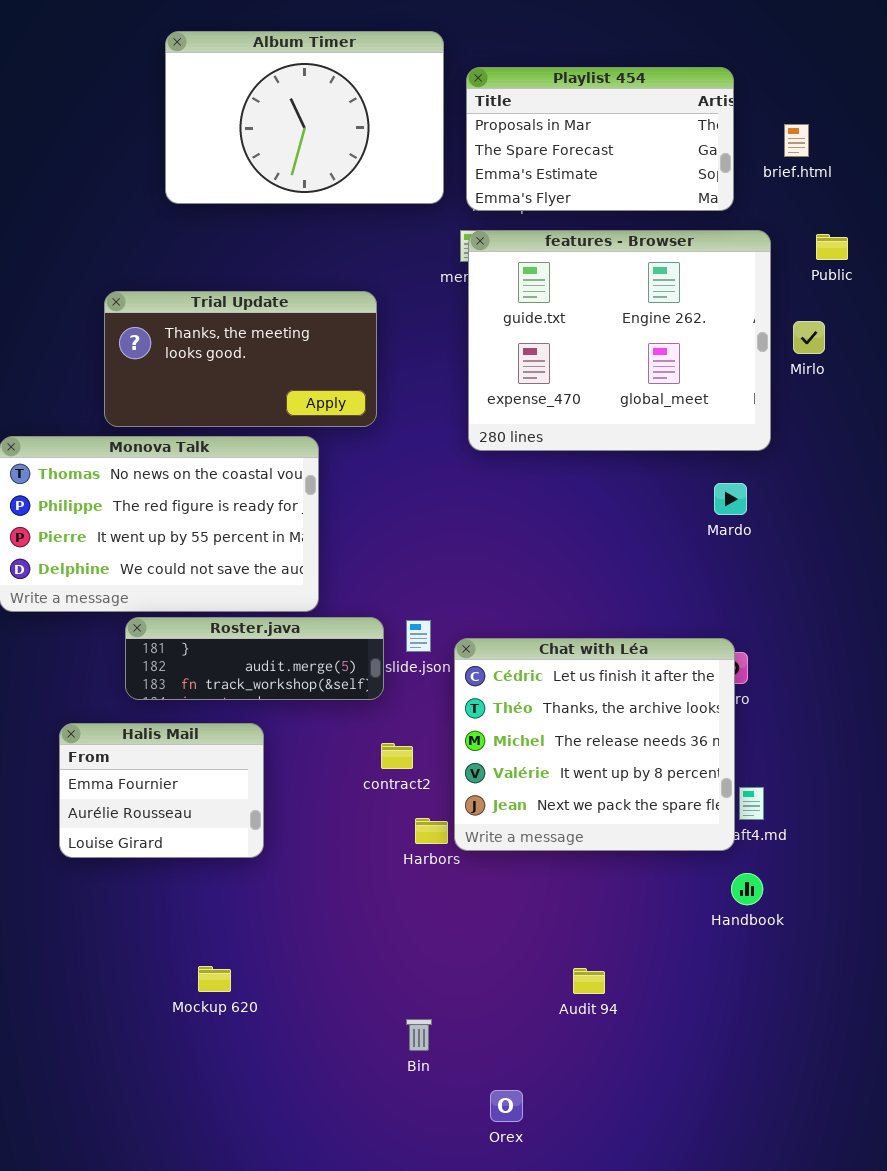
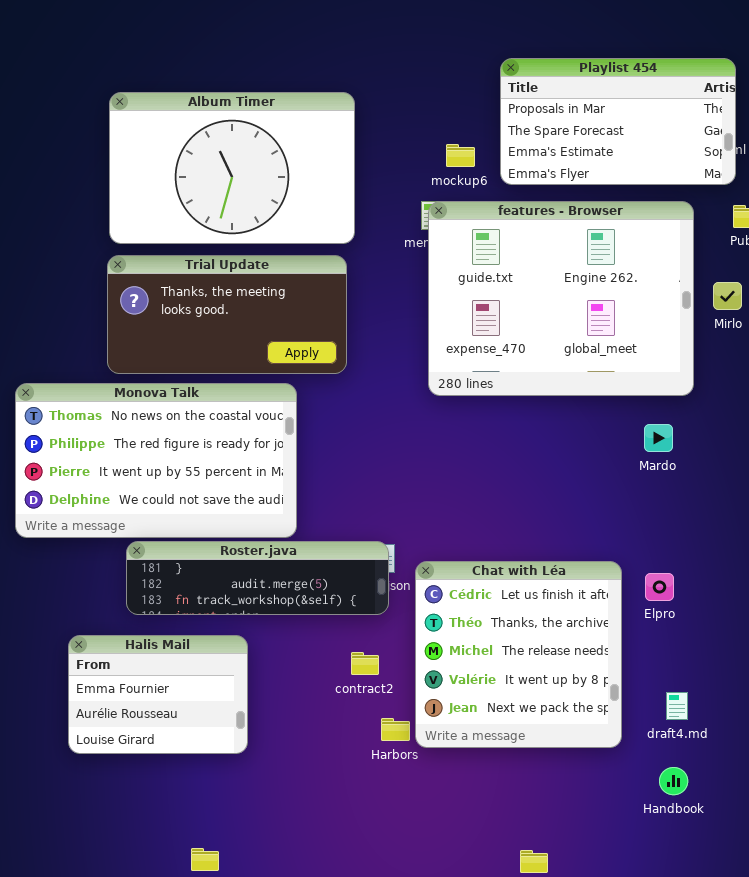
Album Timer: [165,31,444,204] -> [109,92,355,244], moved
Playlist 454: [466,67,734,211] -> [500,58,736,185], moved
Roster.java: [125,617,384,700] -> [126,541,389,615], resized
Chat with Léa: [454,638,735,851] -> [415,561,622,748], resized

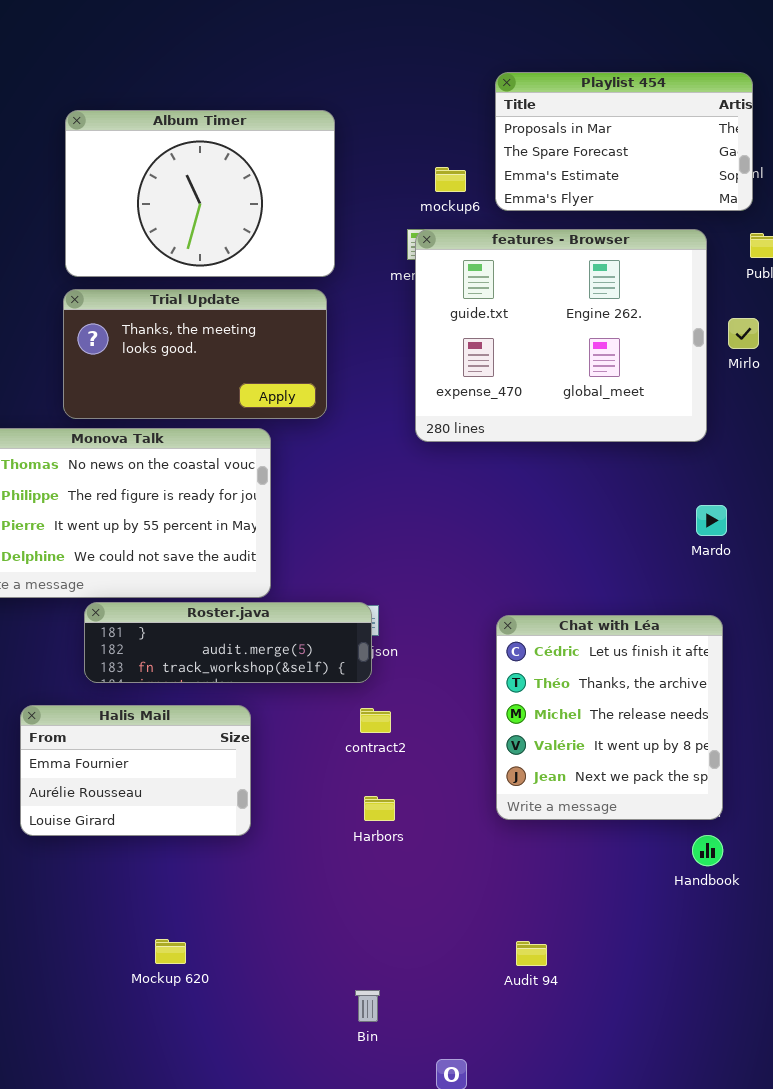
Mardo: [644,424,673,452] -> [696,505,727,536], moved
Chat with Léa: [415,561,622,748] -> [496,615,723,820], moved
Halis Mail: [68,635,248,754] -> [20,705,251,836], resized
contract2: [351,652,379,675] -> [360,708,391,733], moved
Handbook: [659,767,688,795] -> [692,835,723,866], moved

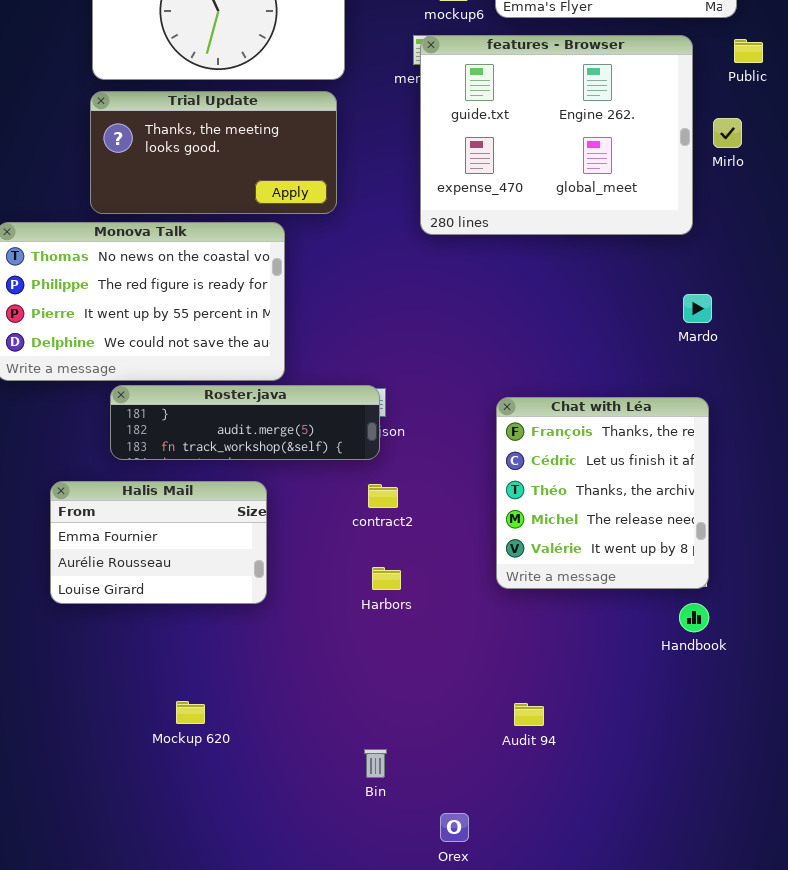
Chat with Léa: [496,615,723,820] -> [496,397,709,589], scrolled up 1 row

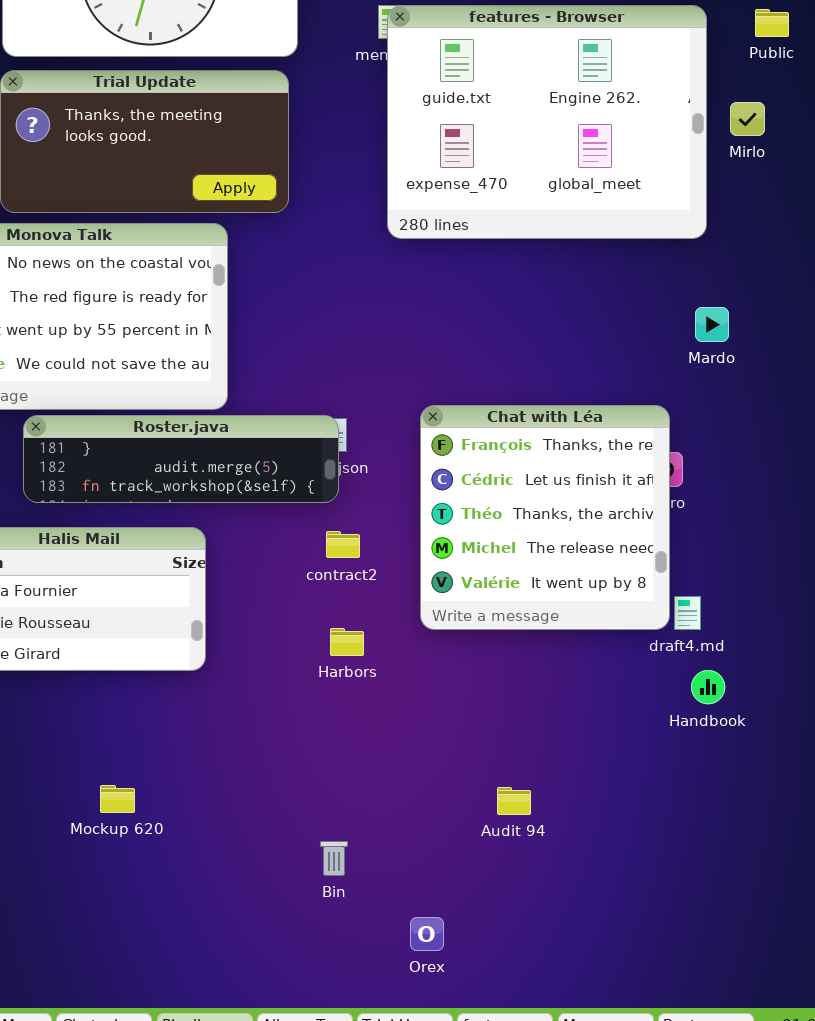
Chat with Léa: [496,397,709,589] -> [420,405,670,630], moved

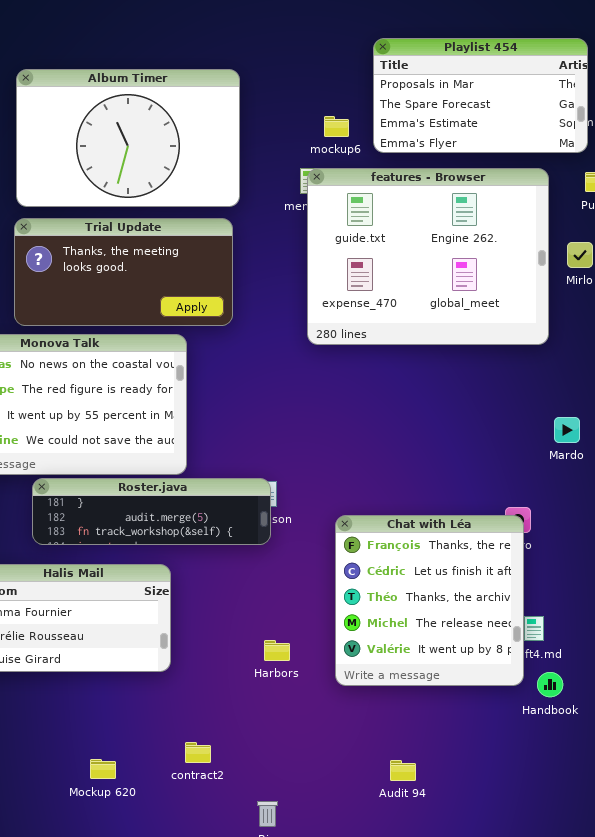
Mardo: [695,307,729,342] -> [554,417,580,443], moved
Chat with Léa: [420,405,670,630] -> [335,515,524,686], moved
contract2: [326,531,360,558] -> [185,742,211,763], moved

